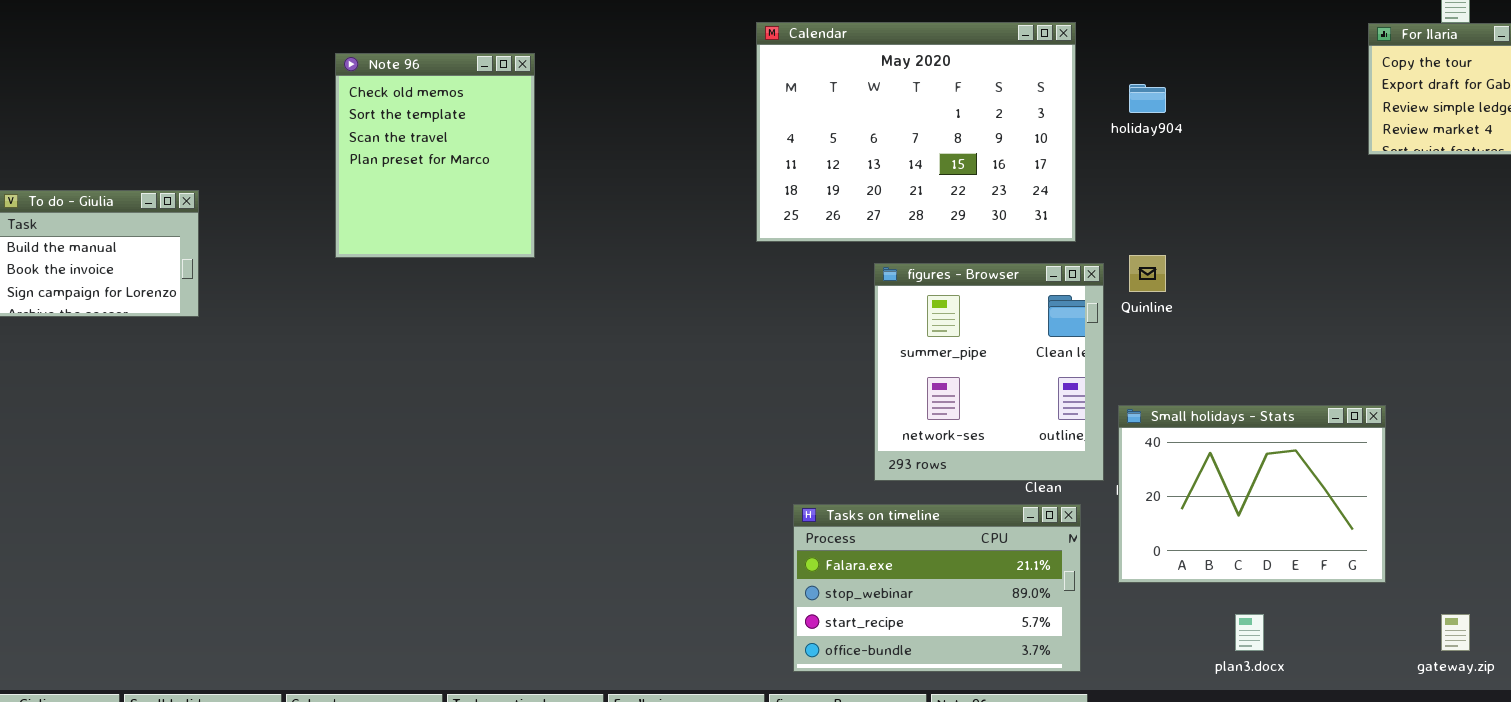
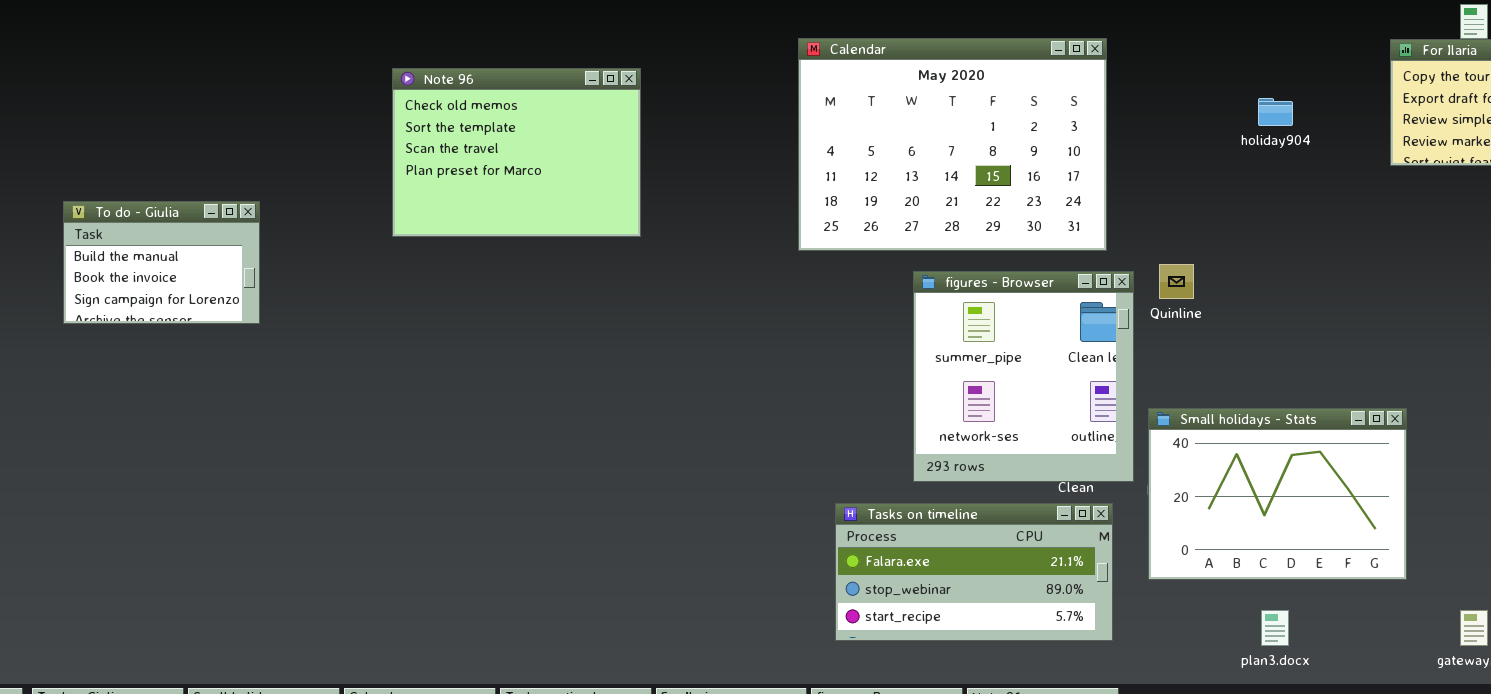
Note 96: [335,53,535,258] -> [392,68,641,237], resized
holiday904: [1129,84,1166,113] -> [1258,98,1293,126], moved
Tasks on timeline: [793,504,1081,672] -> [835,503,1113,641], resized

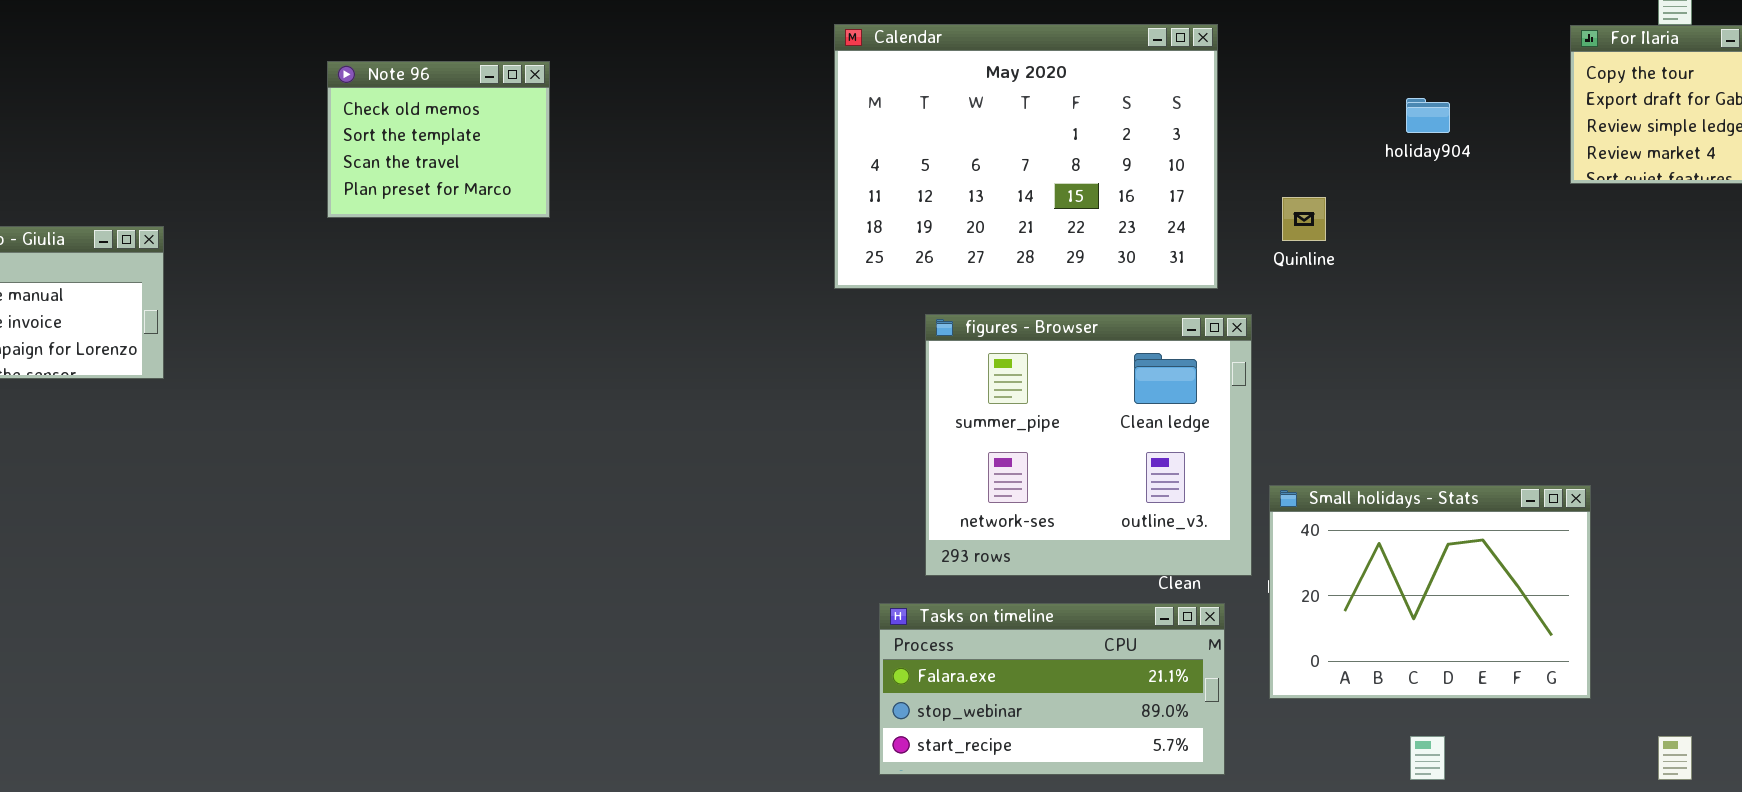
Note 96: [392,68,641,237] -> [327,61,550,218], resized
Quinline: [1159,264,1194,299] -> [1282,197,1326,241], moved
figures - Browser: [913,271,1134,482] -> [925,314,1252,576], resized

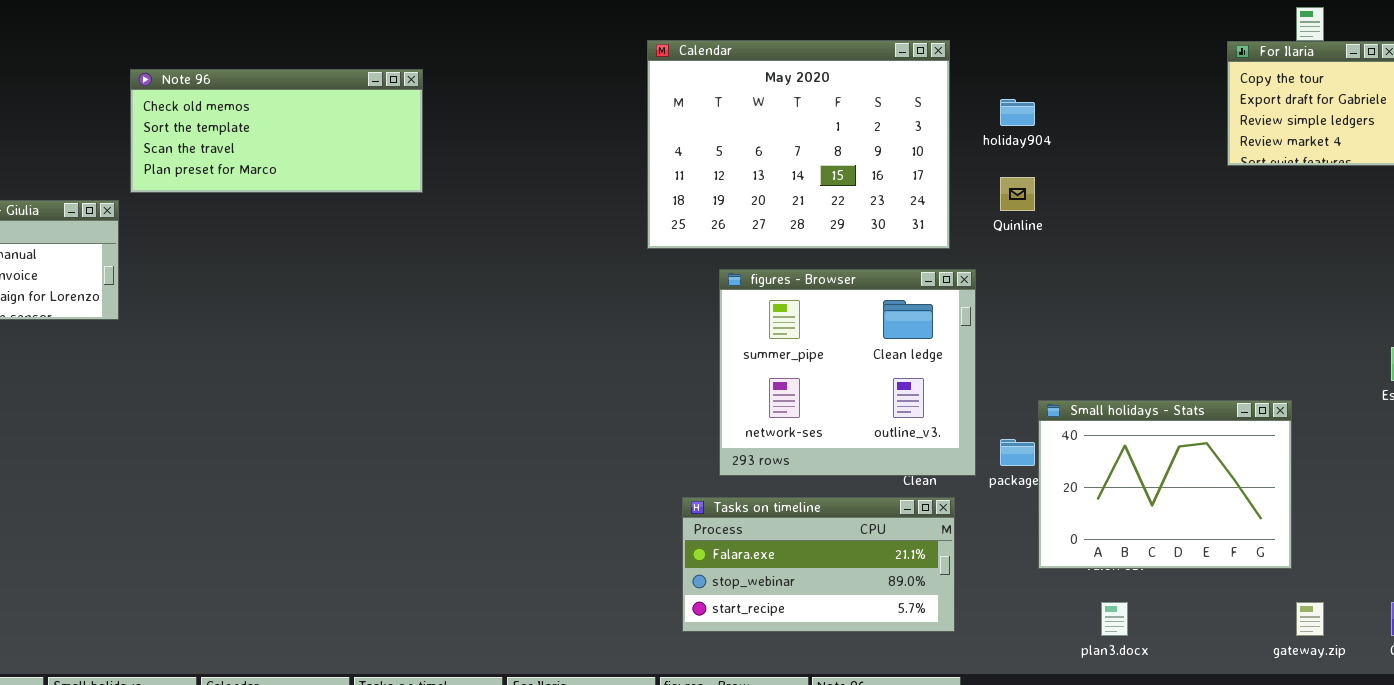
Note 96: [327,61,550,218] -> [130,69,423,193], resized
holiday904: [1406,98,1450,133] -> [1000,99,1035,126], moved
Small holidays - Stats: [1269,485,1591,699] -> [1038,400,1292,569], moved

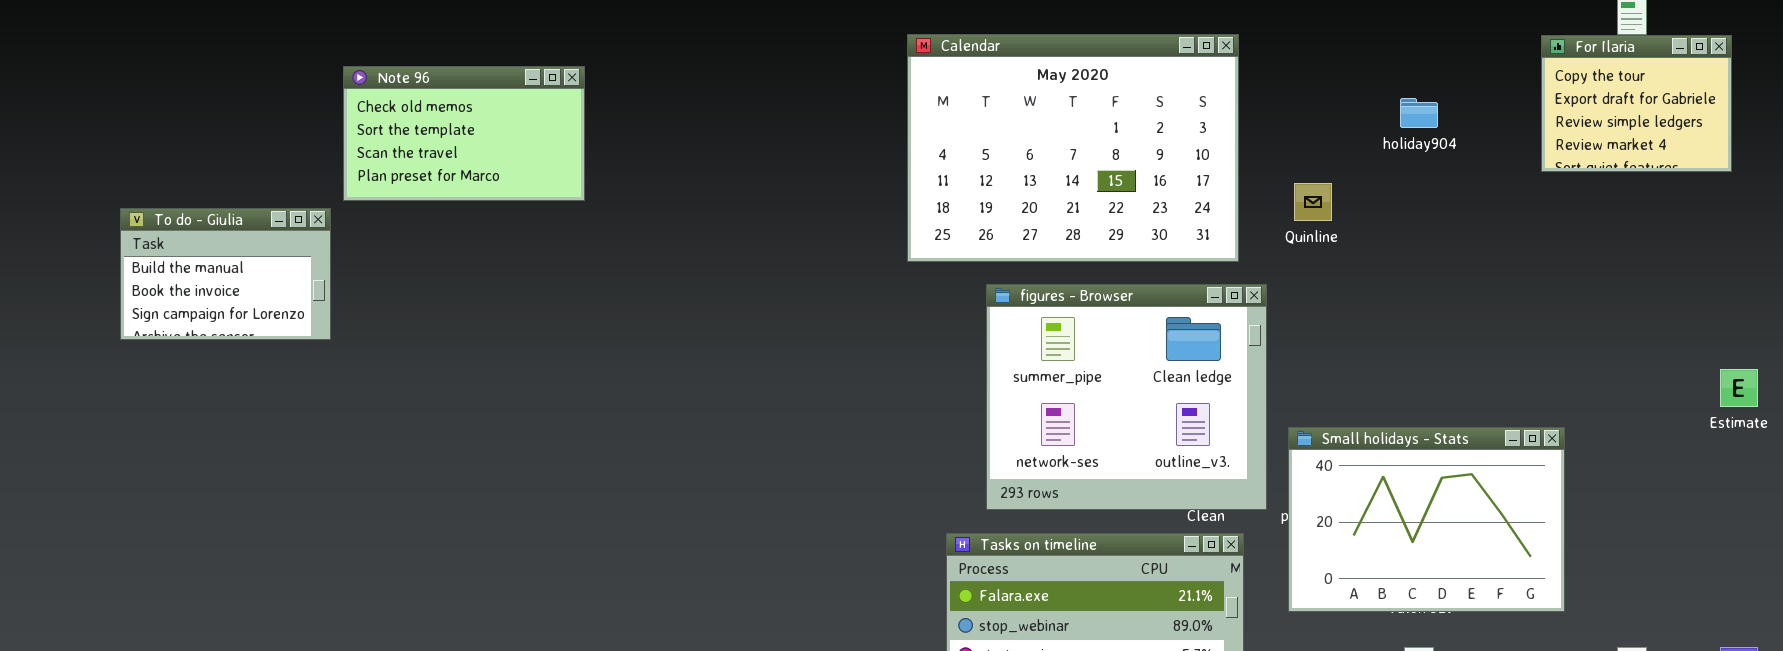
Note 96: [130,69,423,193] -> [343,66,585,201], resized
holiday904: [1000,99,1035,126] -> [1400,98,1438,128], moved
Small holidays - Stats: [1038,400,1292,569] -> [1288,427,1565,612], moved

